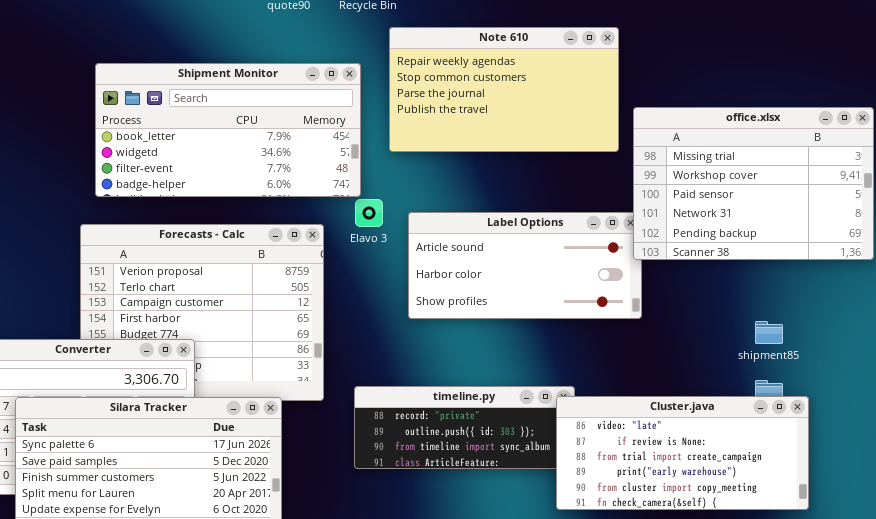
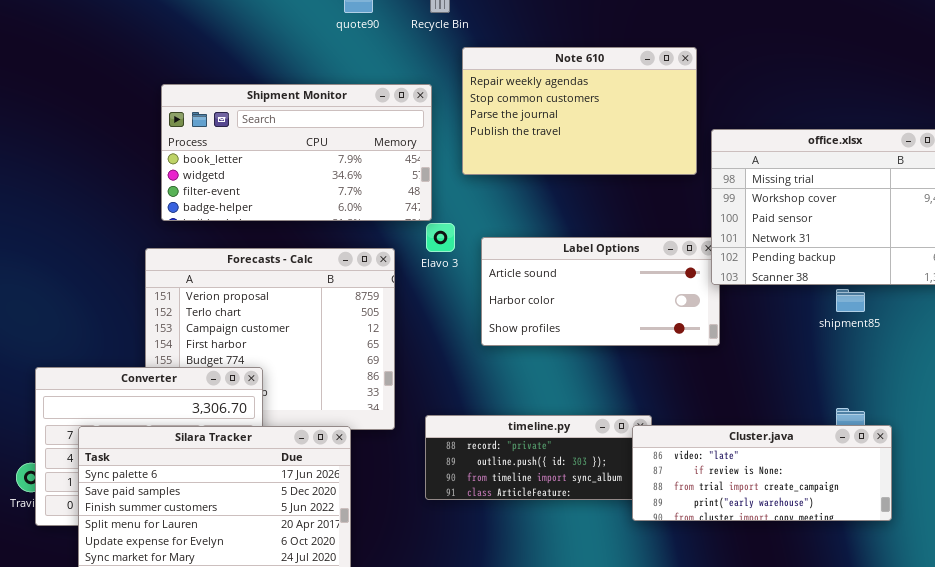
shipment85: [755,321,783,344] -> [836,289,865,312], moved
Cluster.java: [556,396,809,510] -> [632,425,892,521], resized

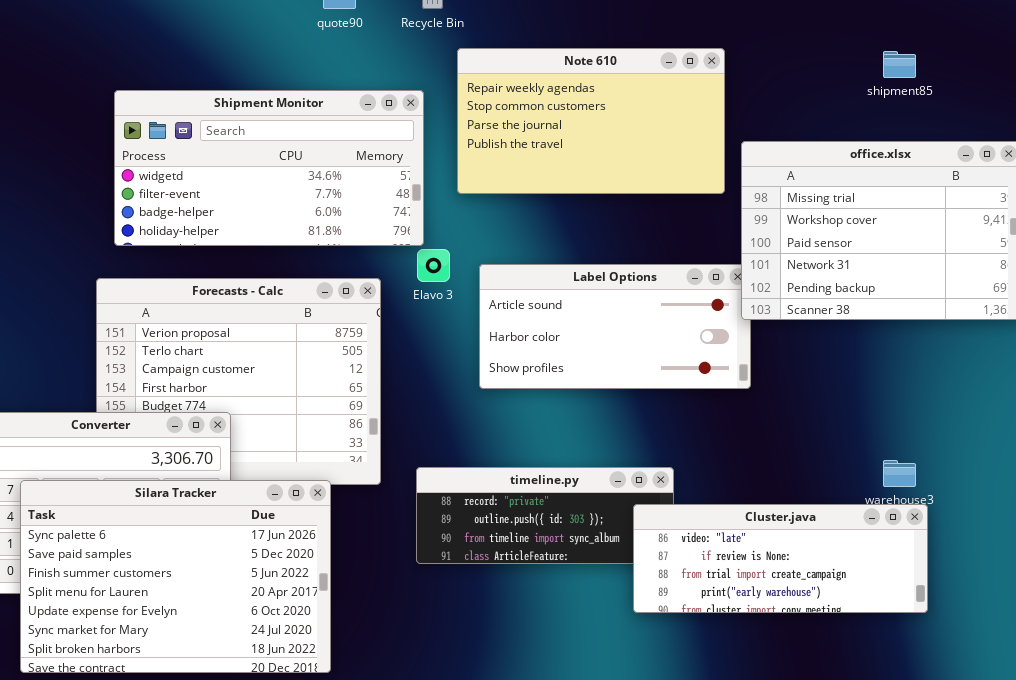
Shipment Monitor: [161,84,432,221] -> [114,90,424,246], scrolled down 1 row
shipment85: [836,289,865,312] -> [883,51,916,78], moved
Cluster.java: [632,425,892,521] -> [633,504,928,613], moved

